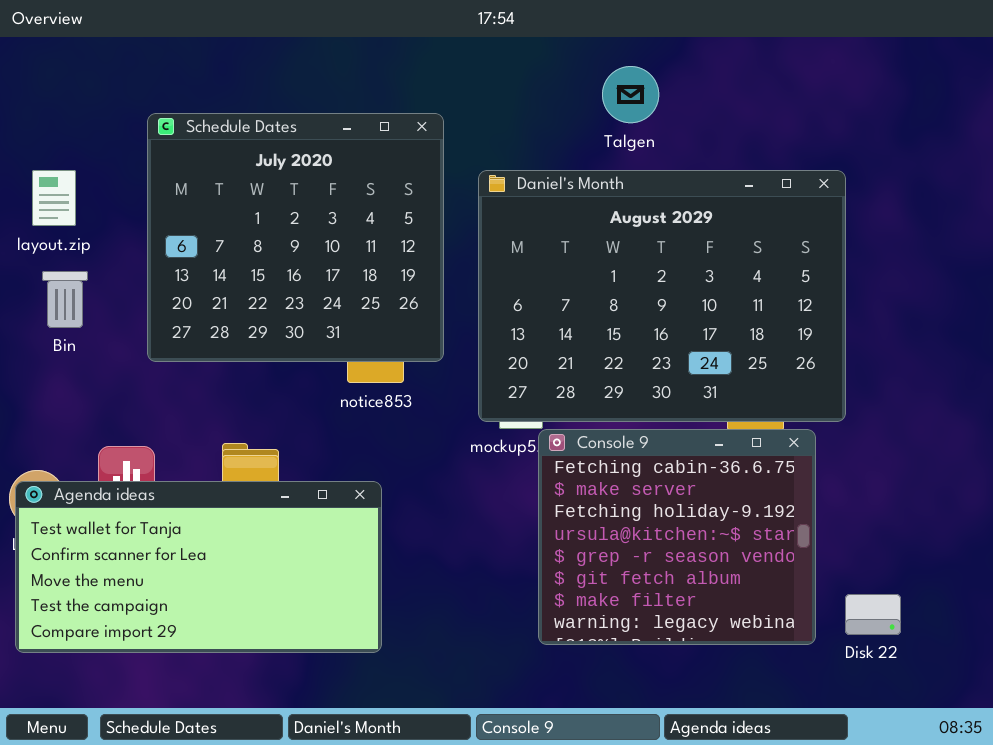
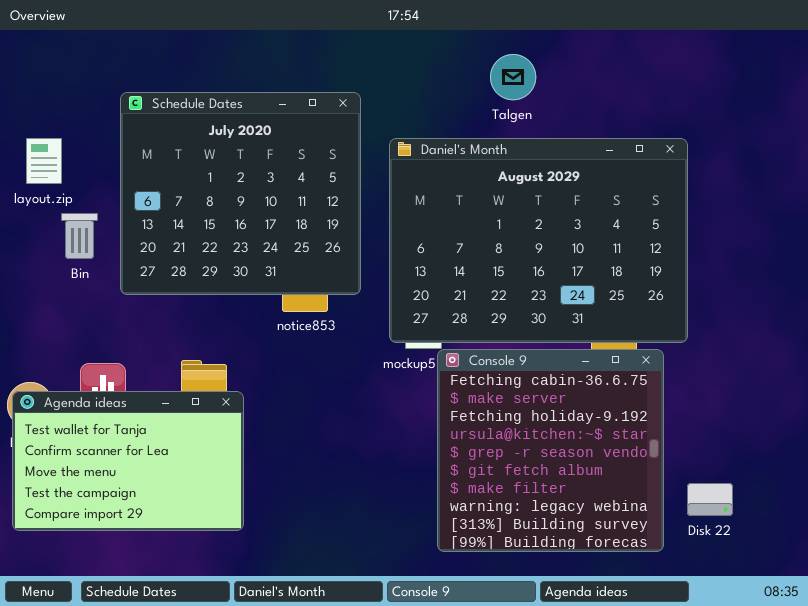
Bin: [42,271,88,328] -> [61,213,98,259], moved
Console 9: [538,429,816,645] -> [437,349,664,552], resized
Agenda ideas: [15,481,382,653] -> [12,391,244,531], resized

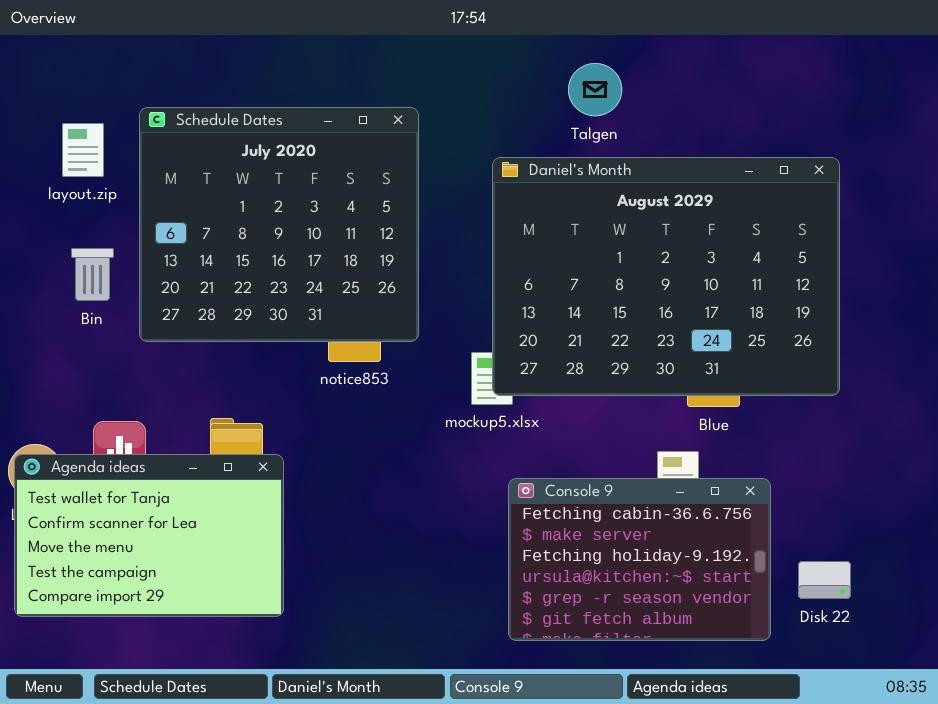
layout.zip: [26,138,62,184] -> [62,123,104,177], moved
Daniel's Month: [389,138,688,343] -> [492,157,840,396], moved
Console 9: [437,349,664,552] -> [508,478,771,641], resized

